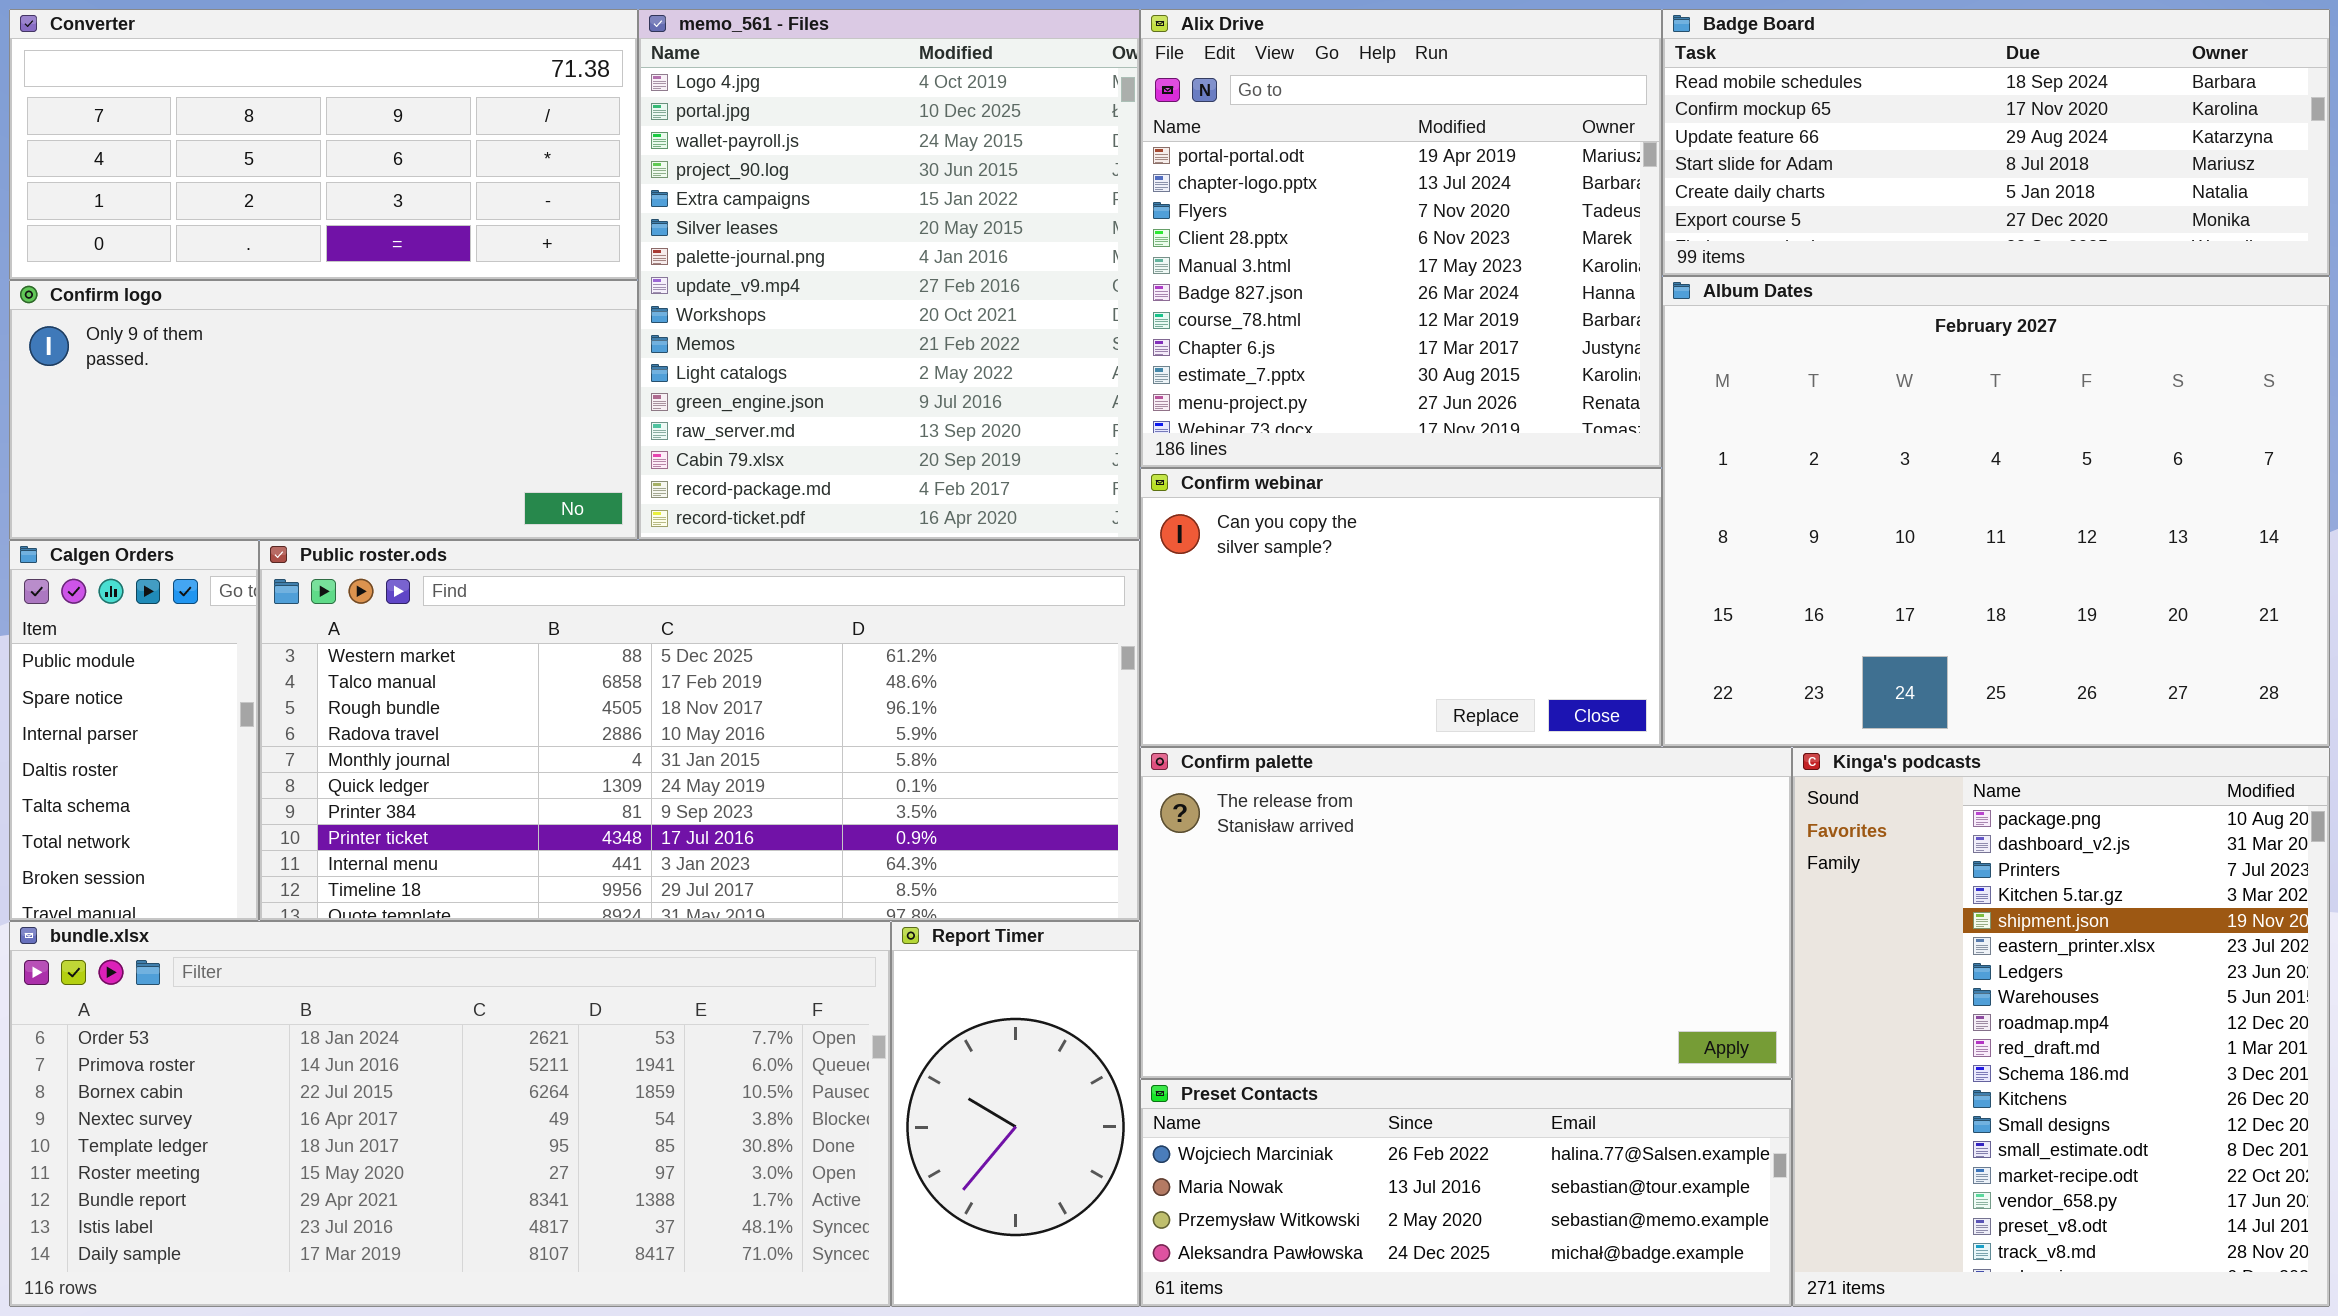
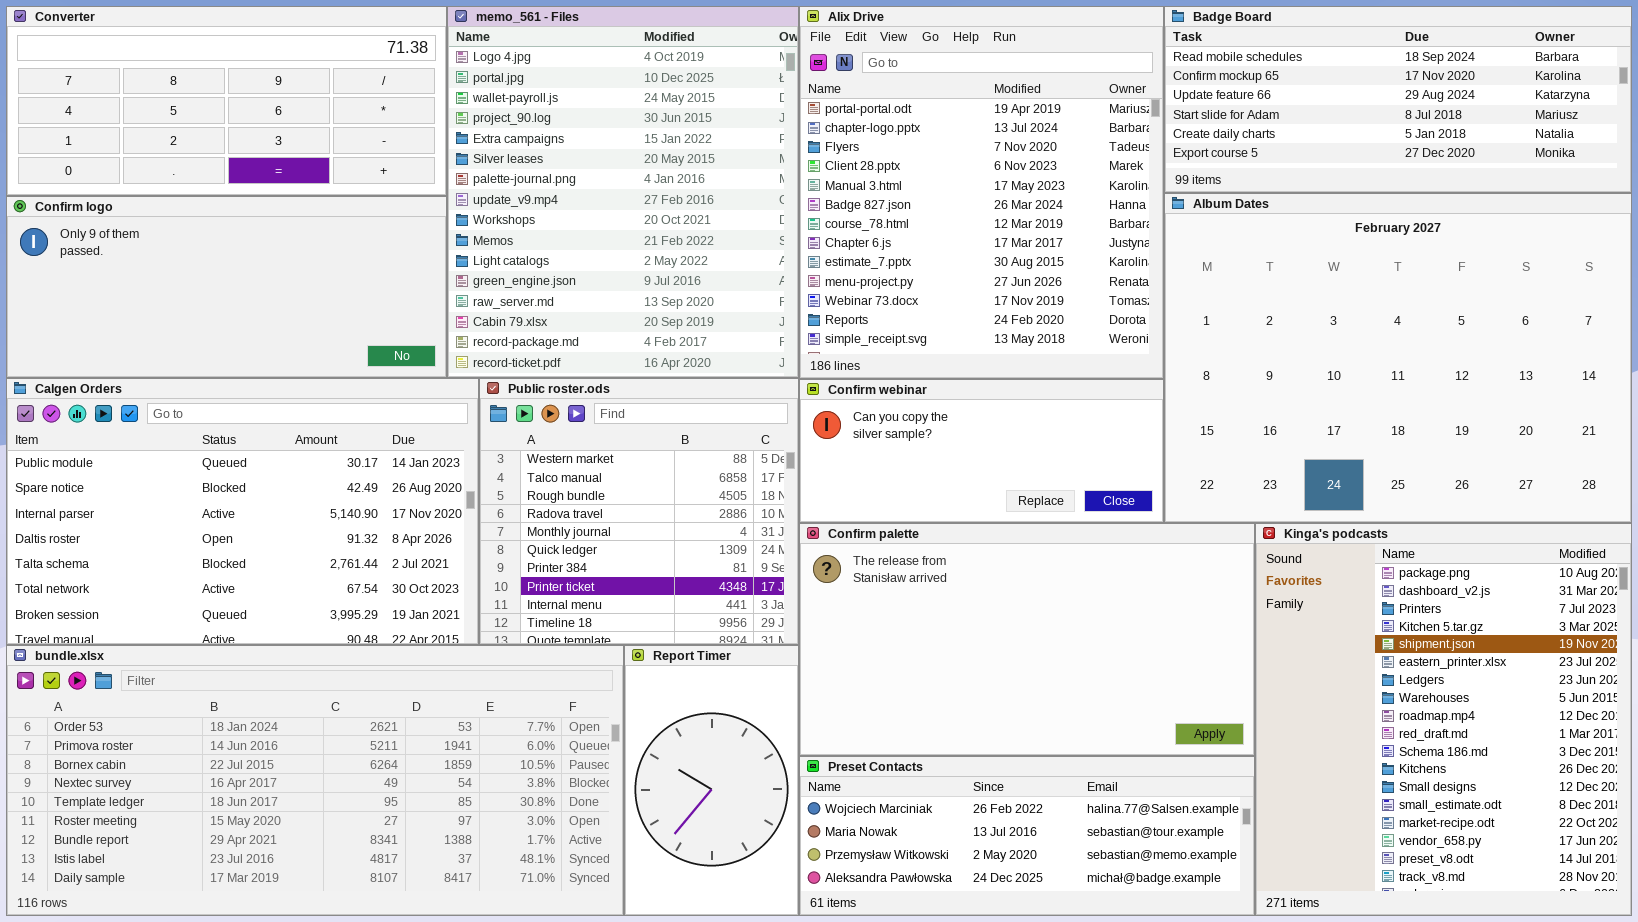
Alix Drive: [1140,9,1662,468] -> [799,6,1164,379], resized
Confirm webinar: [1140,468,1662,747] -> [799,379,1164,523], resized
Calgen Orders: [9,540,259,921] -> [6,378,479,645], resized
Public roster.ods: [259,540,1140,921] -> [479,378,799,645], resized

